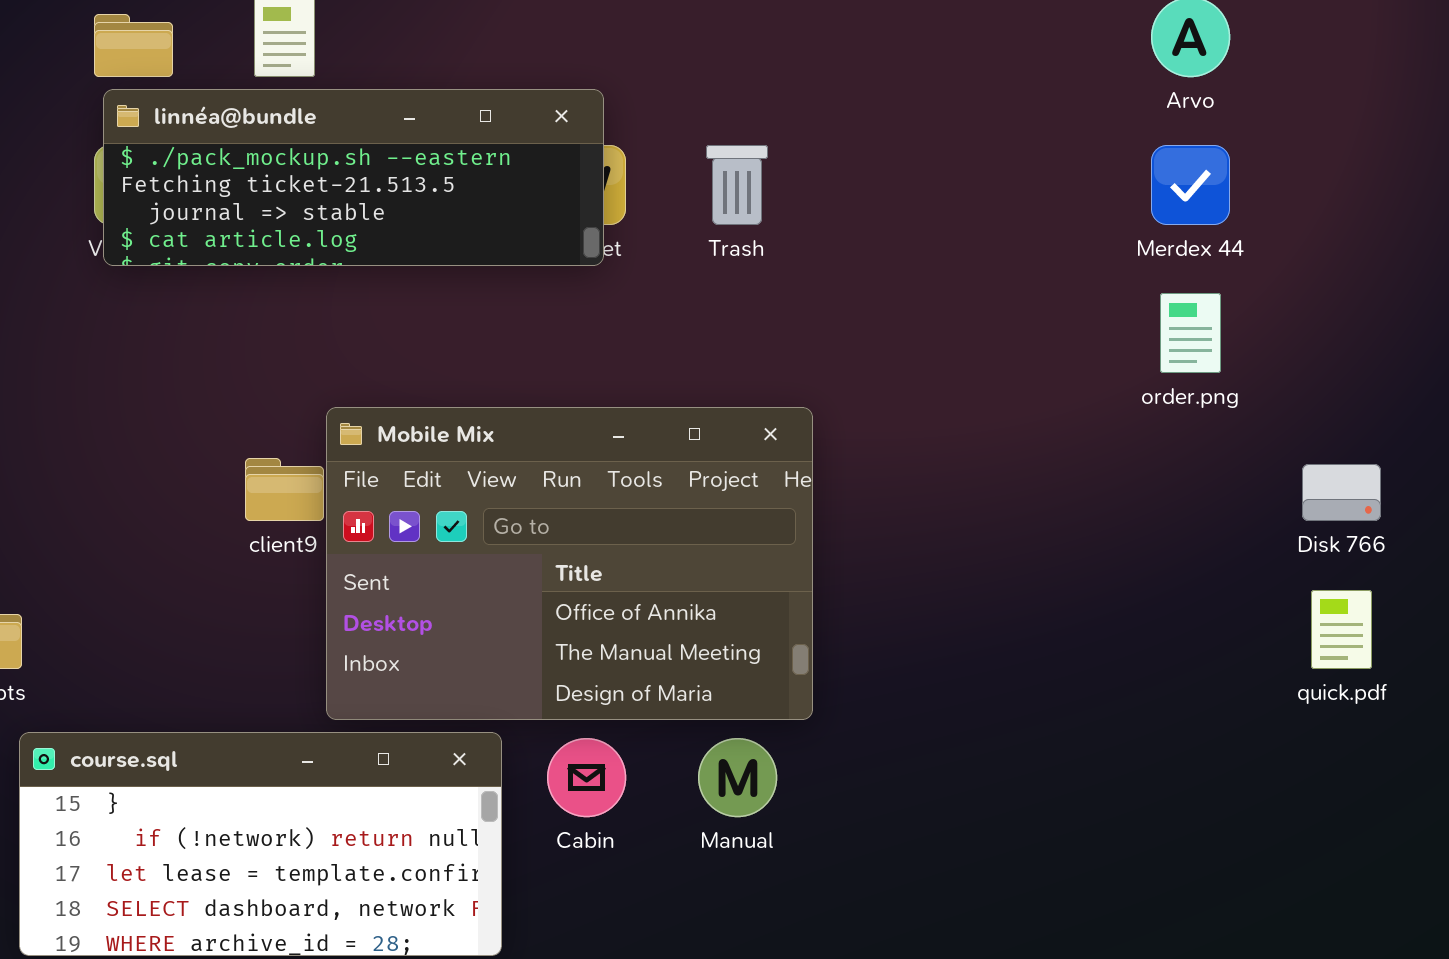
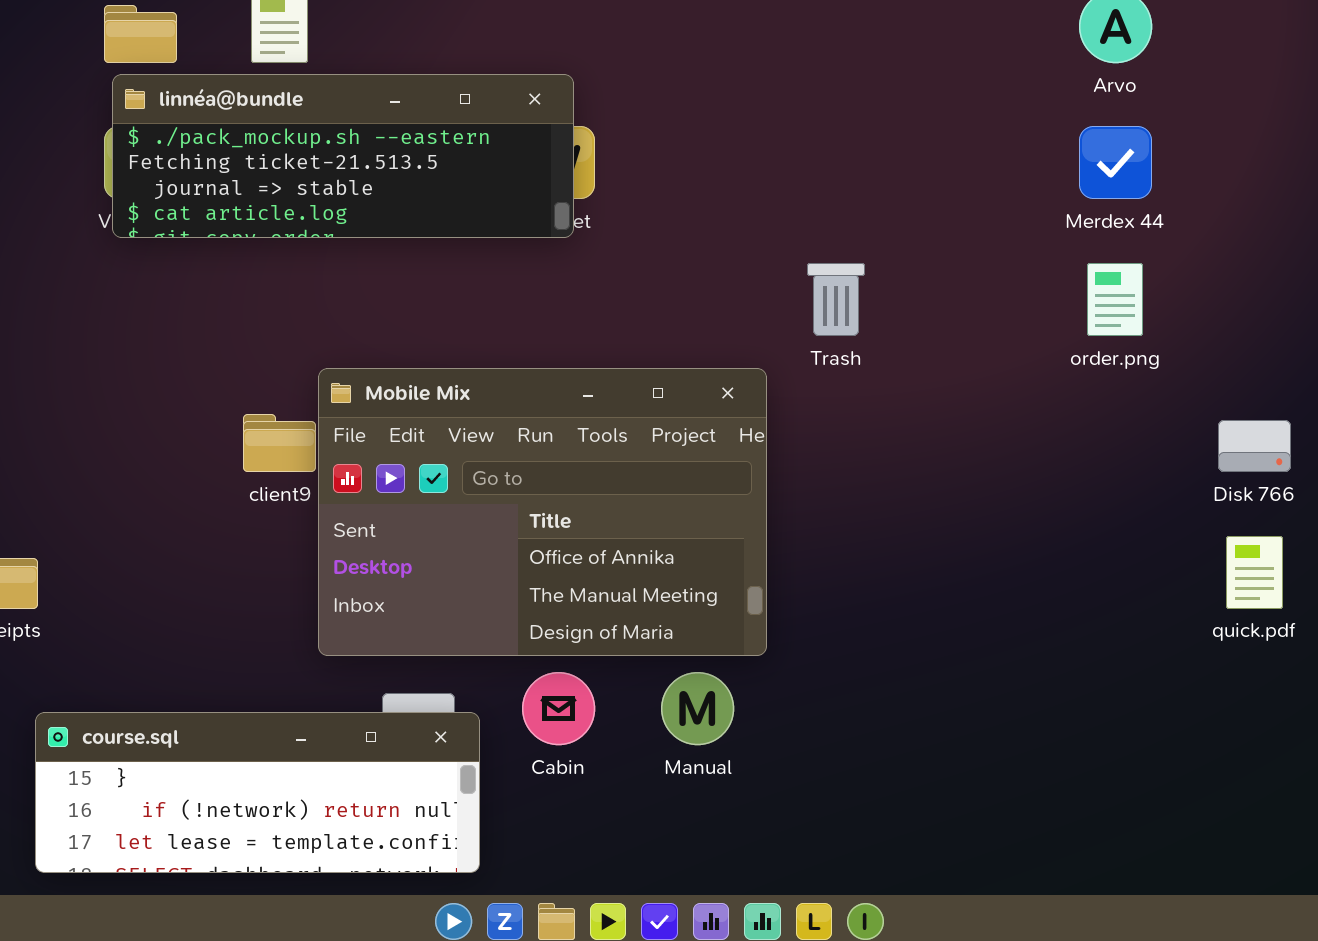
Trash: [706,145,768,225] -> [807,263,865,336], moved
course.sql: [19,732,502,956] -> [35,712,480,873], resized

